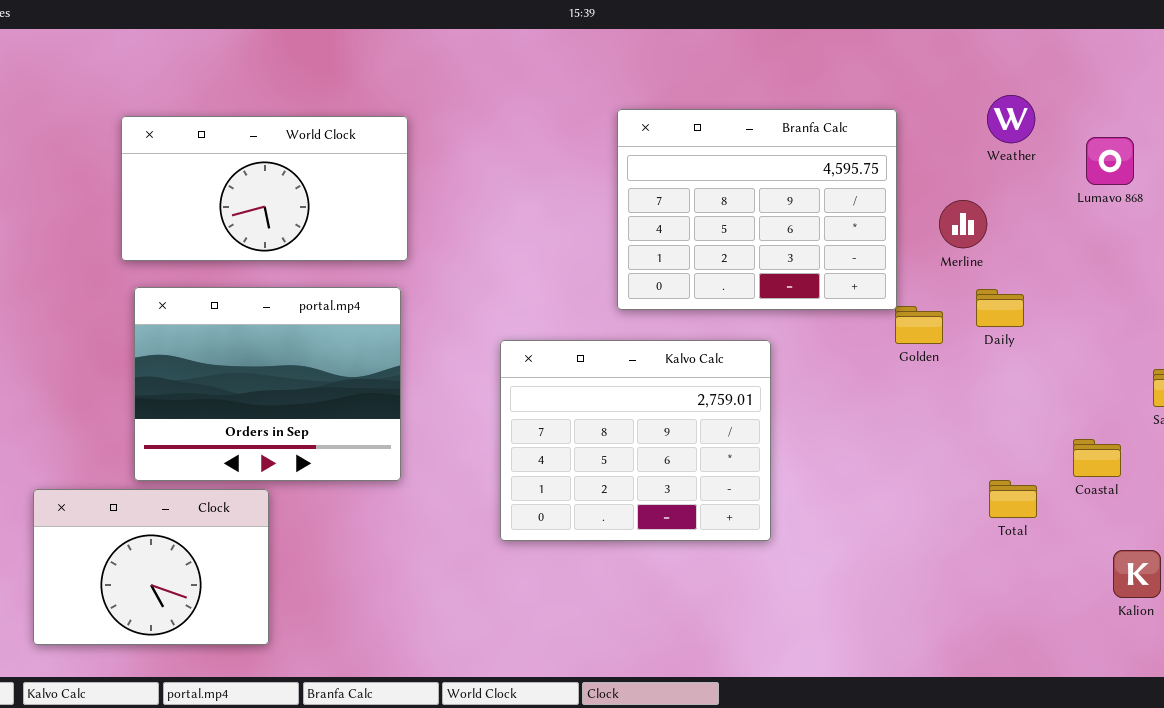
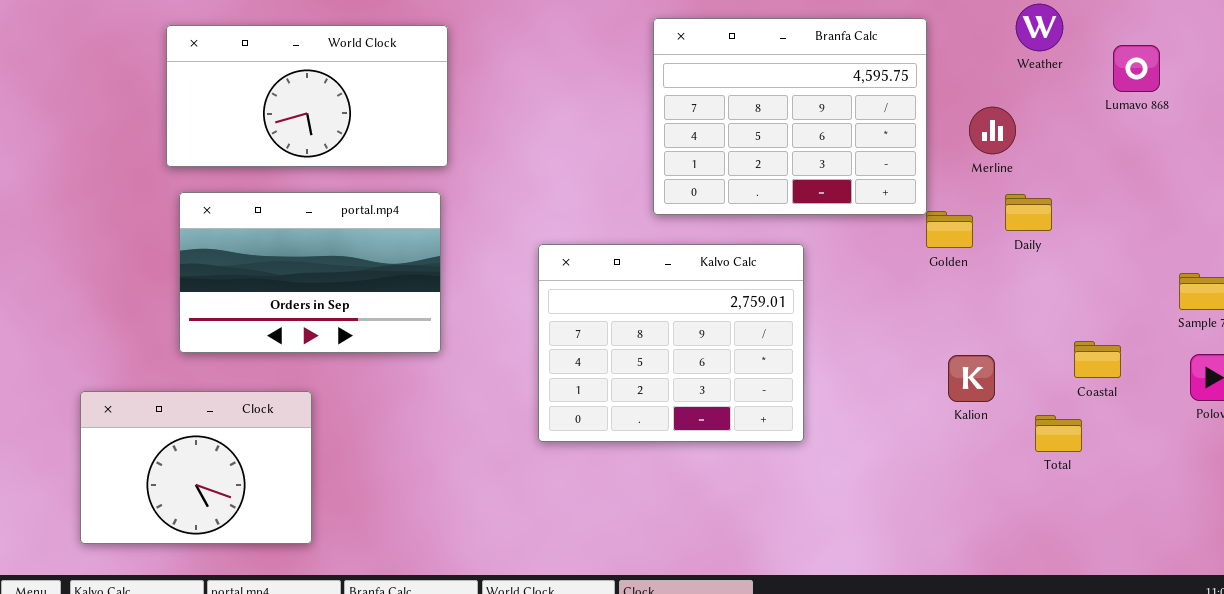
portal.mp4: [134,287,401,481] -> [179,192,441,353], resized
Coastal: [1073,439,1121,477] -> [1074,341,1121,378], moved
Total: [989,480,1037,518] -> [1035,415,1082,452], moved
Kalion: [1113,550,1161,598] -> [948,355,995,402], moved

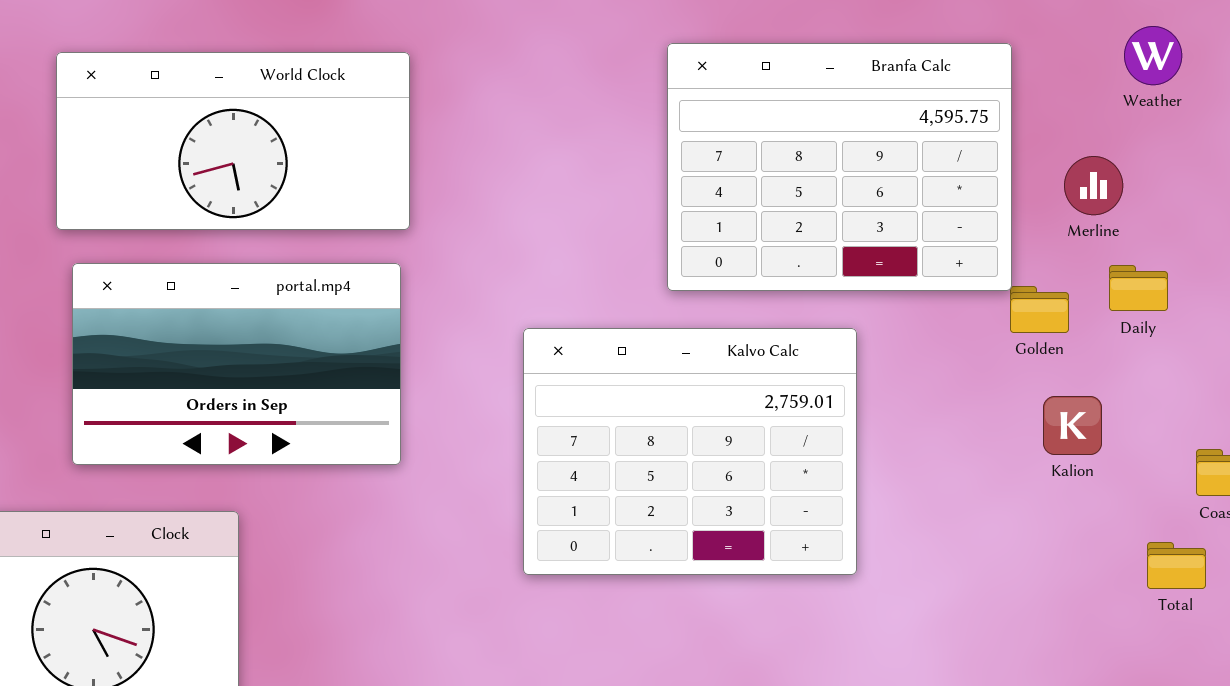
Kalion: [948,355,995,402] -> [1043,396,1102,455], moved

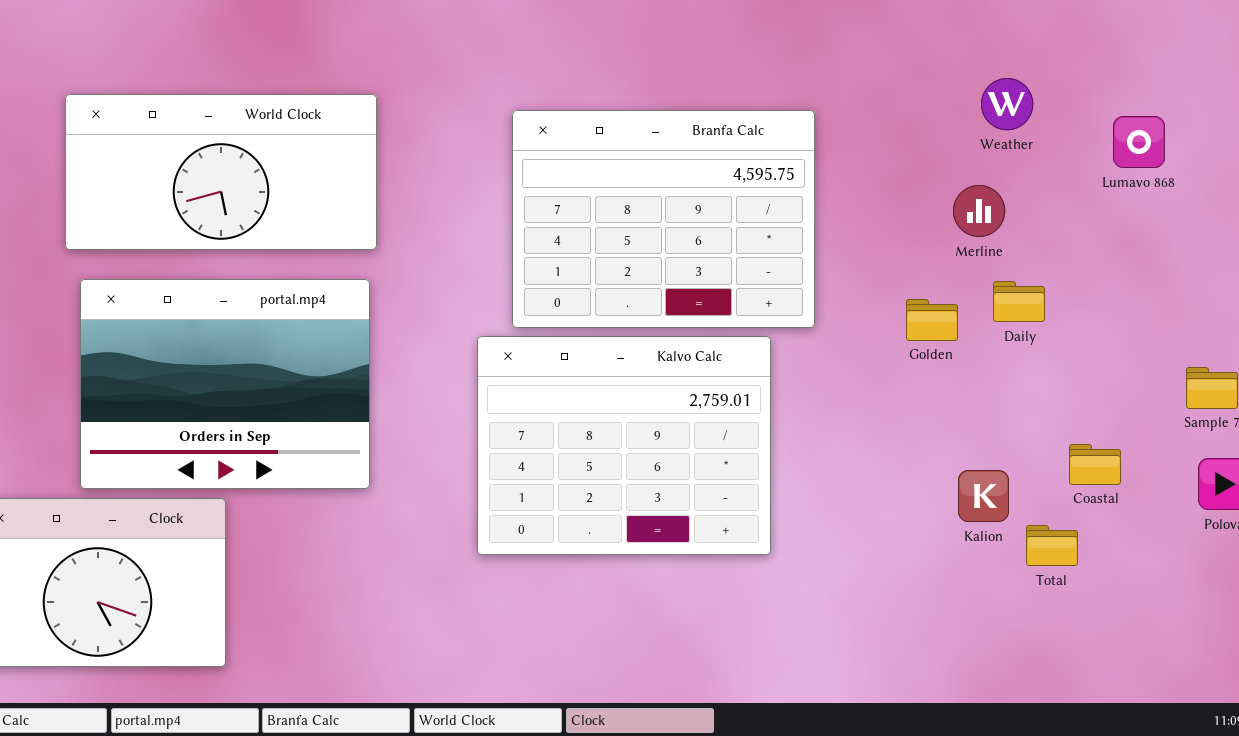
Weather: [1124,26,1182,85] -> [981,78,1033,130], moved
Branfa Calc: [667,43,1012,291] -> [512,110,815,328], moved
portal.mp4: [72,263,401,465] -> [80,279,370,489], resized
Kalion: [1043,396,1102,455] -> [958,470,1009,522], moved

